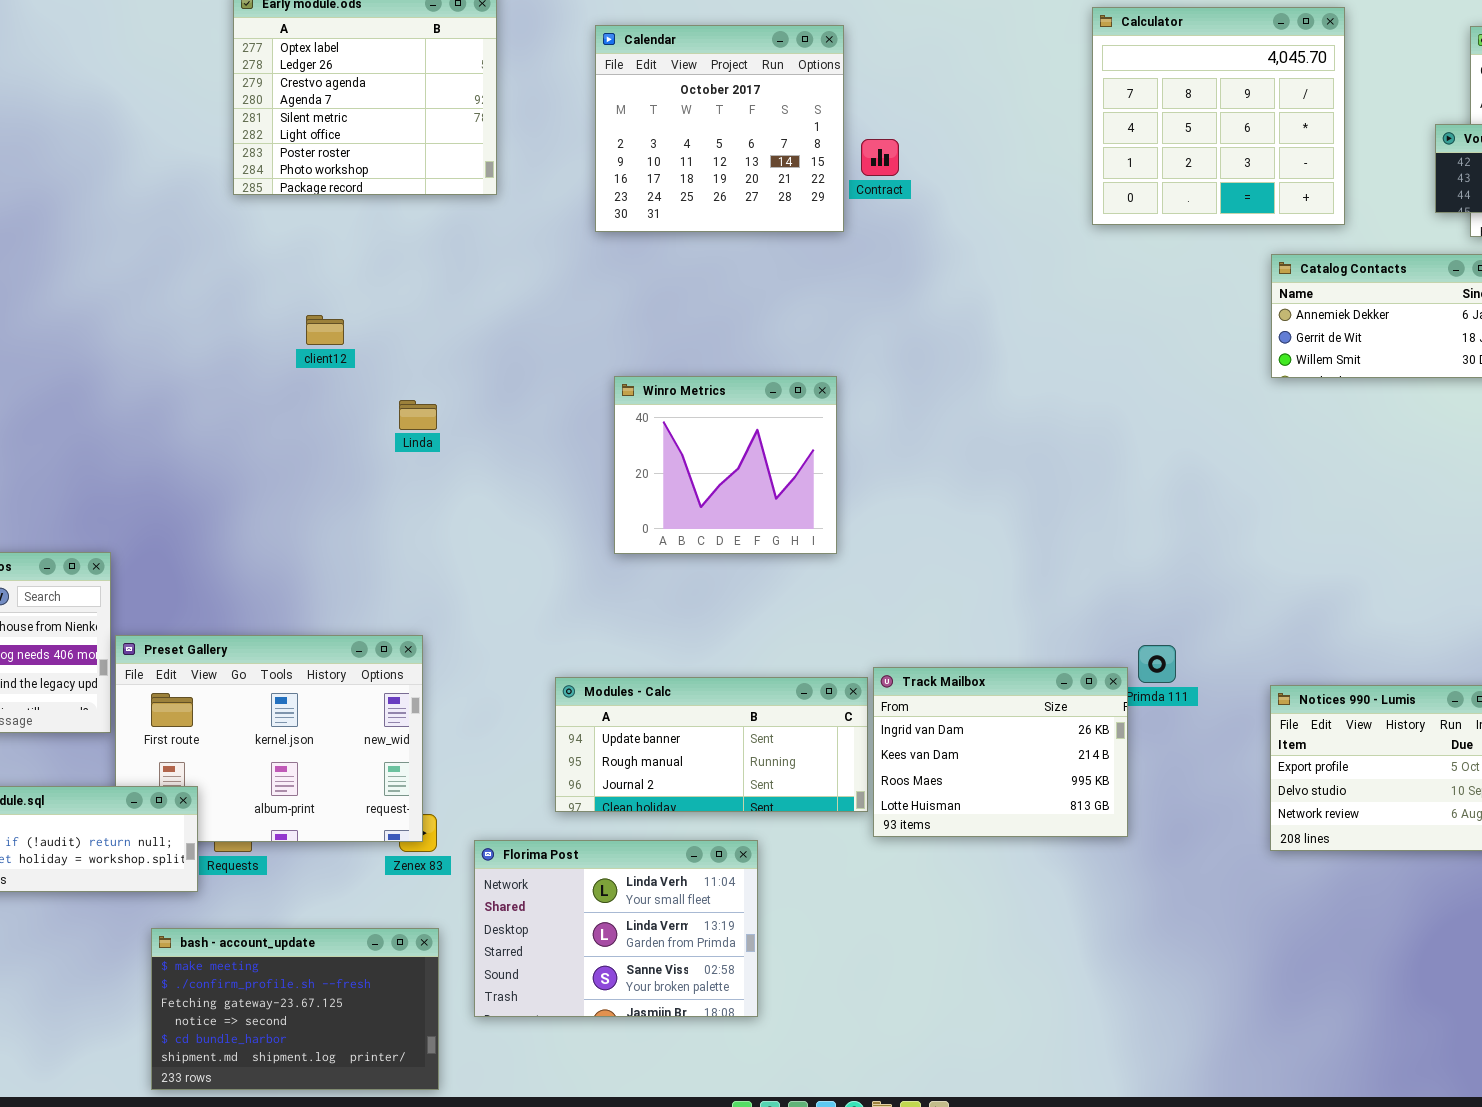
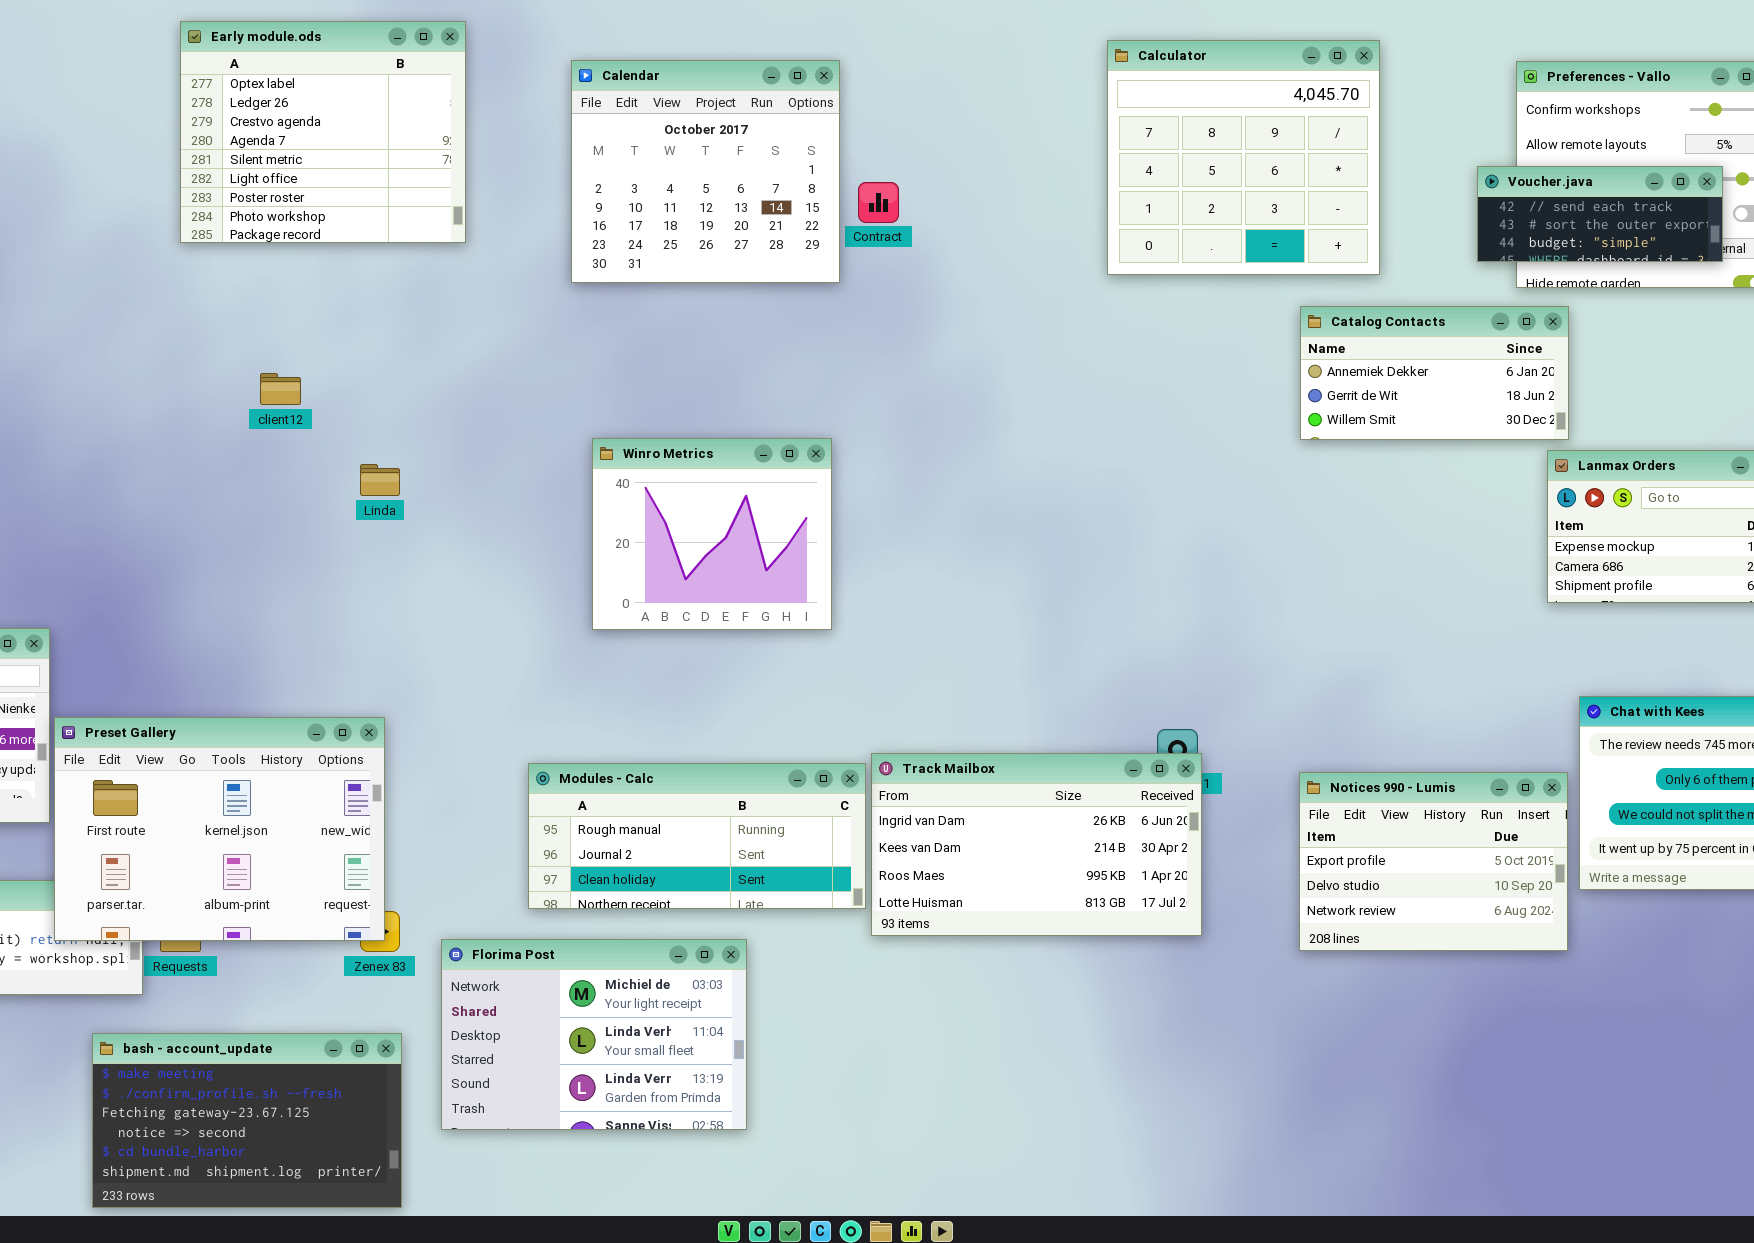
Preset Gallery: [115,635,423,842] -> [54,717,385,941], raised
Track Mailbox: [873,667,1128,837] -> [871,753,1202,936], resized
Modules - Calc: [555,677,868,812] -> [528,763,866,909], scrolled down 1 row
Florima Post: [474,840,758,1017] -> [441,939,747,1130], scrolled up 1 row

